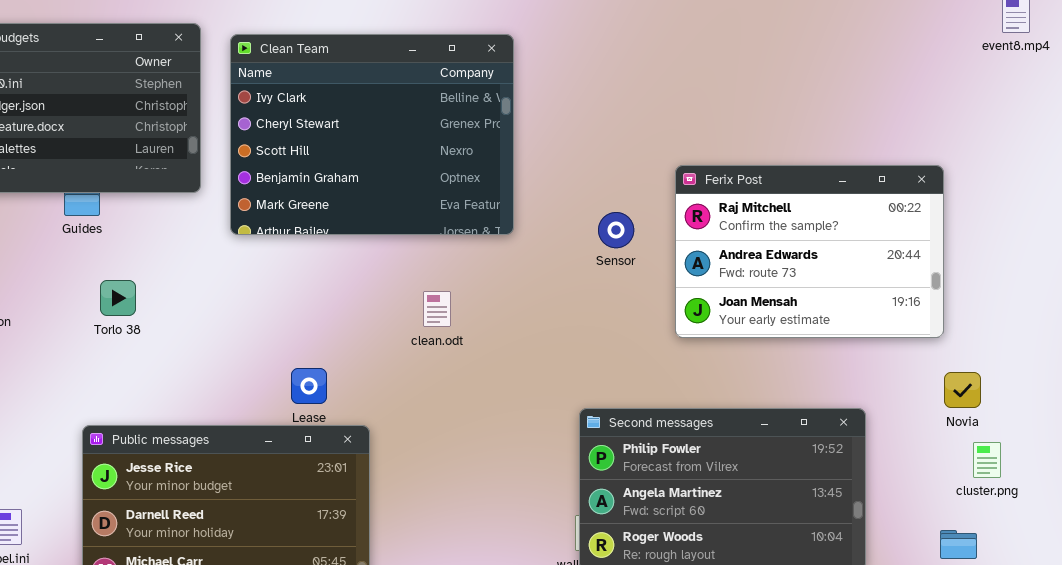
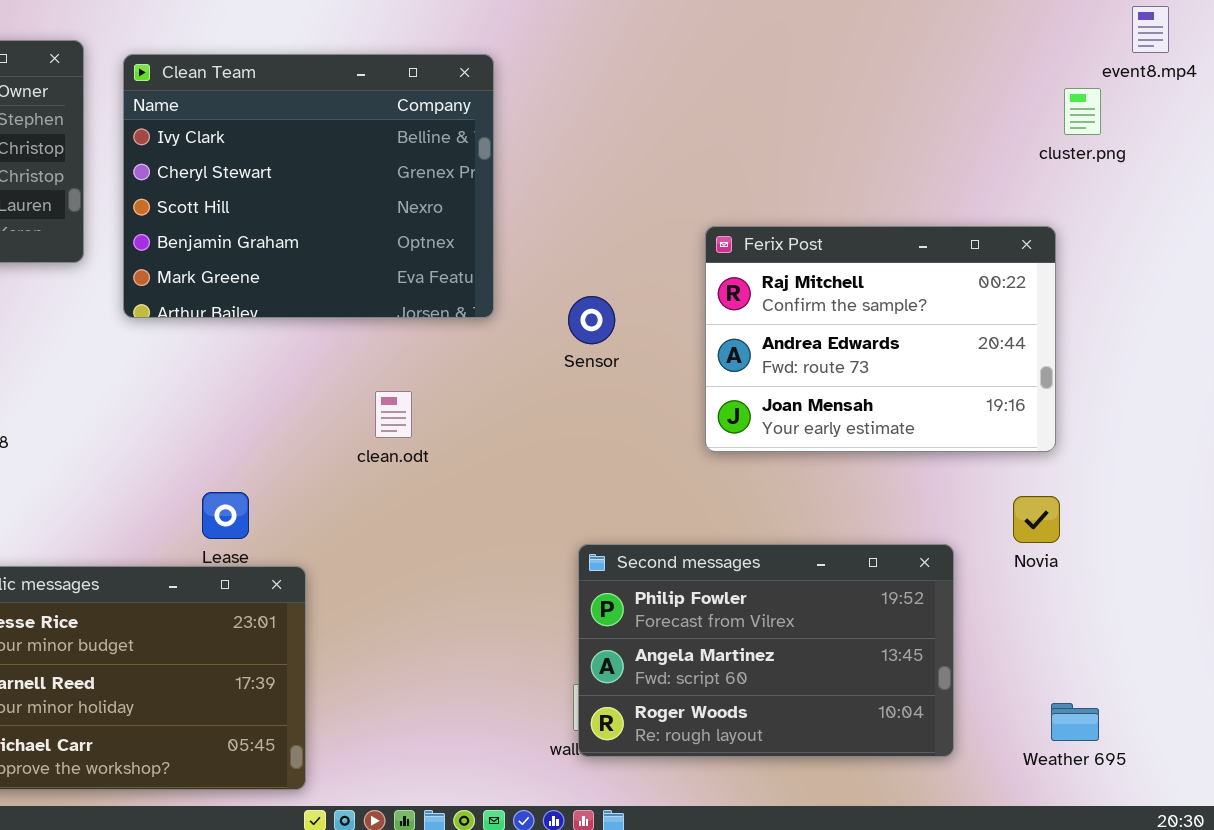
Sensor: [598,212,634,248] -> [568,296,615,344], moved
Novia: [944,372,981,408] -> [1013,496,1060,543], moved
cluster.png: [973,442,1001,478] -> [1064,88,1101,135], moved

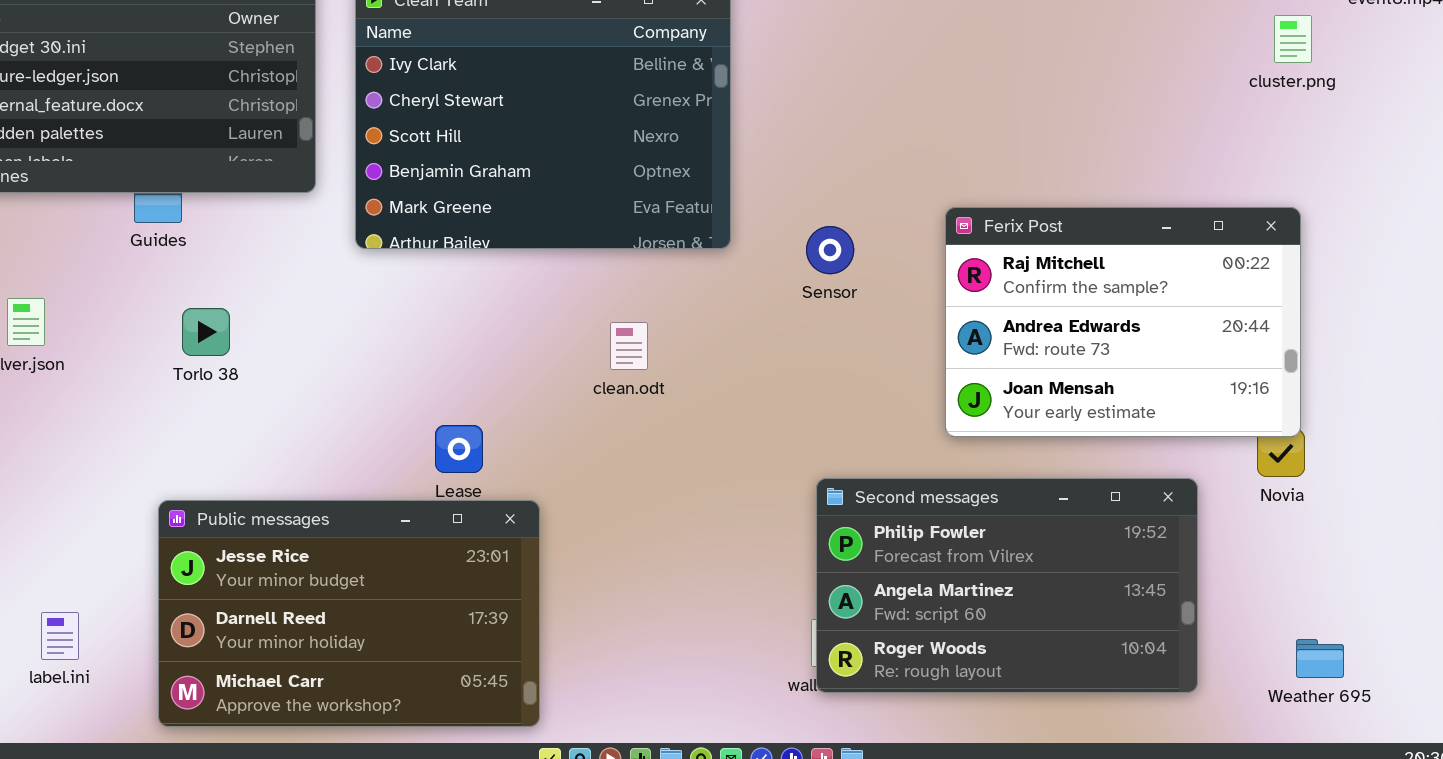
cluster.png: [1064,88,1101,135] -> [1274,15,1312,63], moved
Ferix Post: [705,226,1056,452] -> [945,207,1301,437], moved

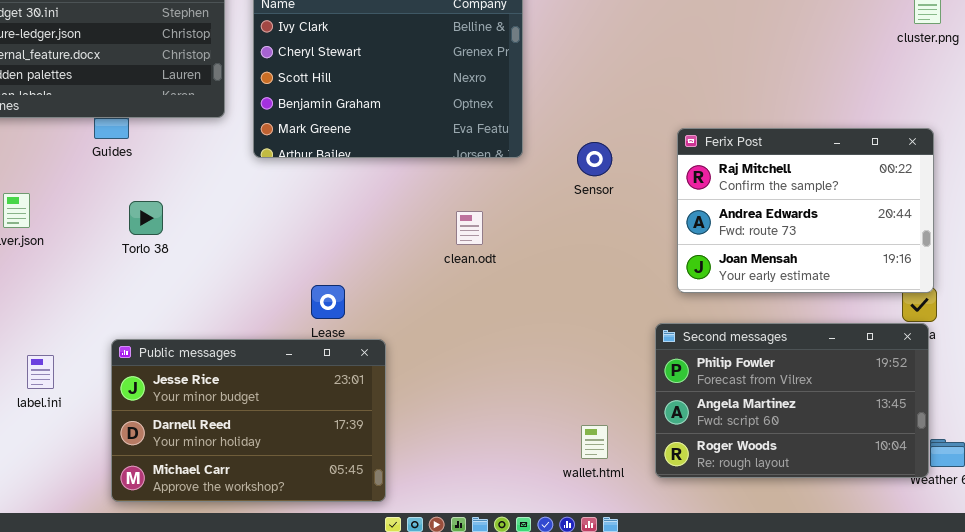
clean.odt: [610,322,648,370] -> [456,211,483,245], moved
Second messages: [816,478,1198,693] -> [655,323,929,478], moved
label.ini: [41,612,79,660] -> [27,355,54,389], moved

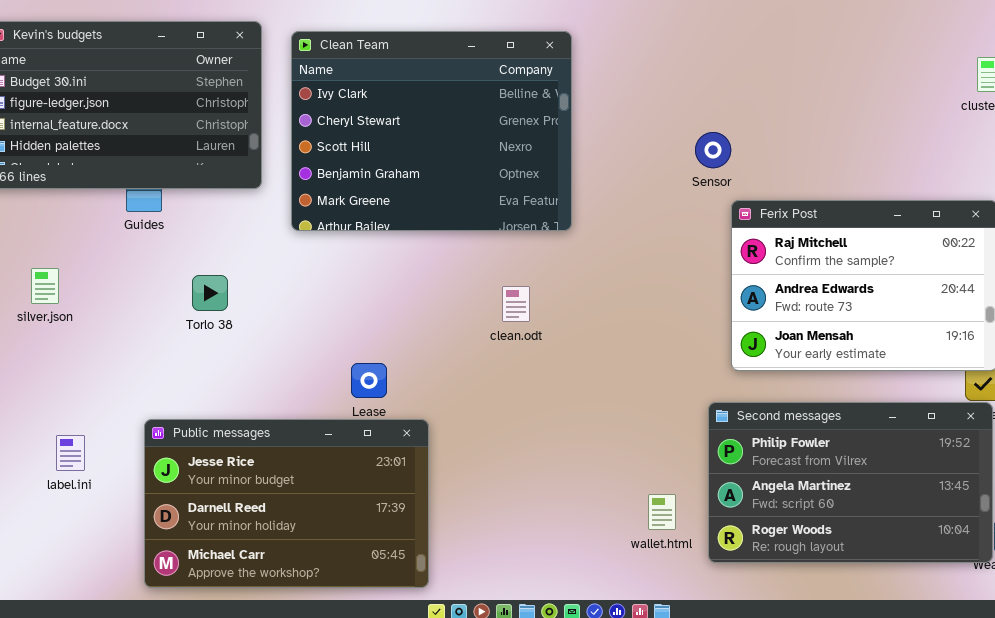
Sensor: [577,142,612,176] -> [695,132,731,168], moved
Torlo 38: [129,201,163,235] -> [192,275,228,311], moved
wallet.html: [581,425,608,459] -> [648,494,676,530], moved

